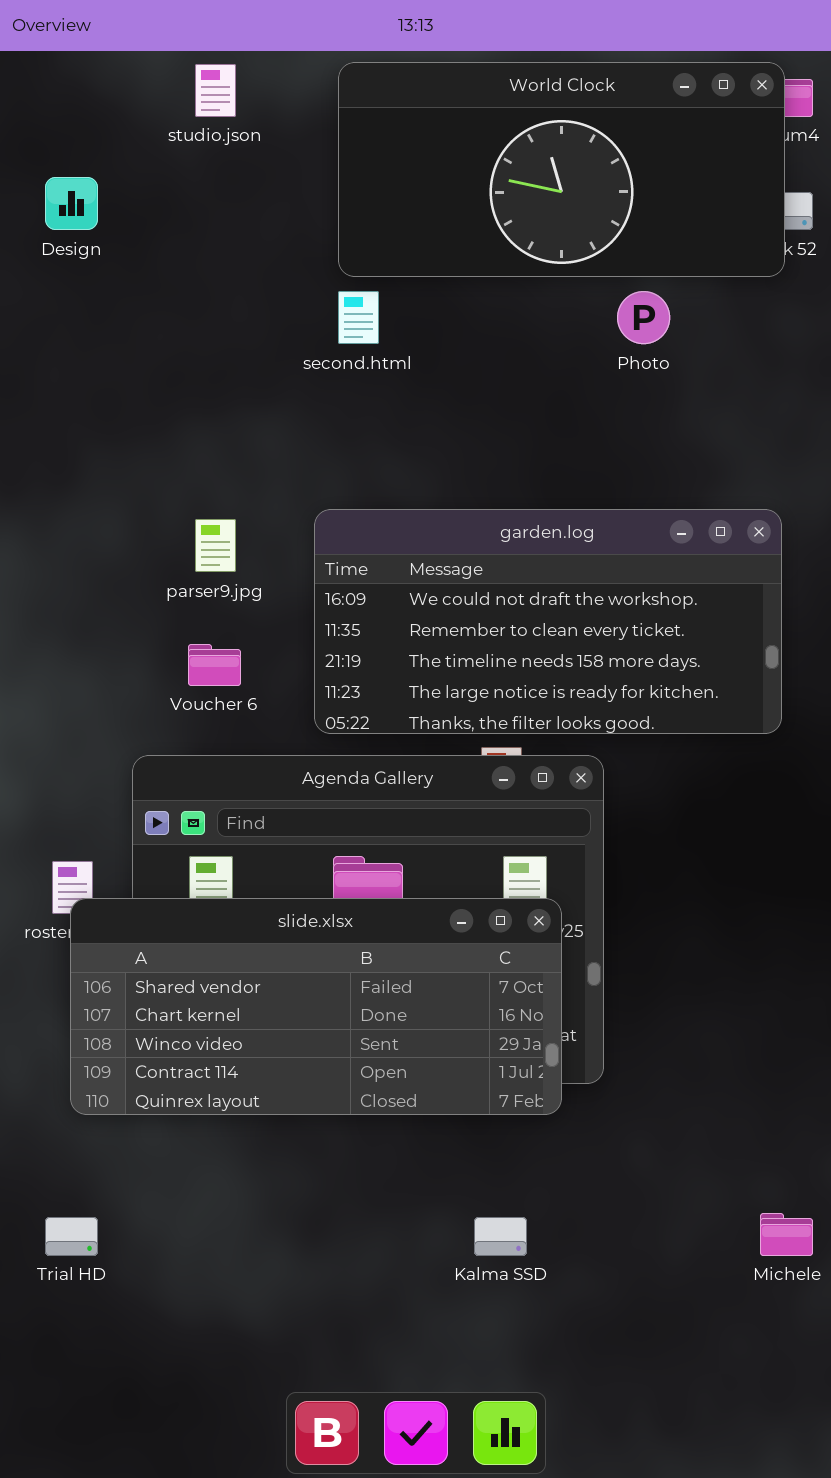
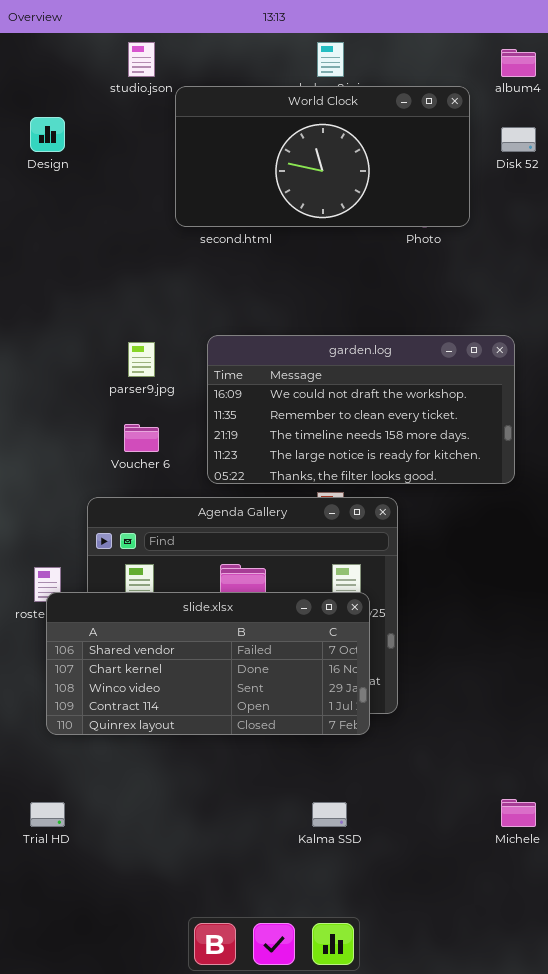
World Clock: [338,62,785,277] -> [175,86,470,227], moved

